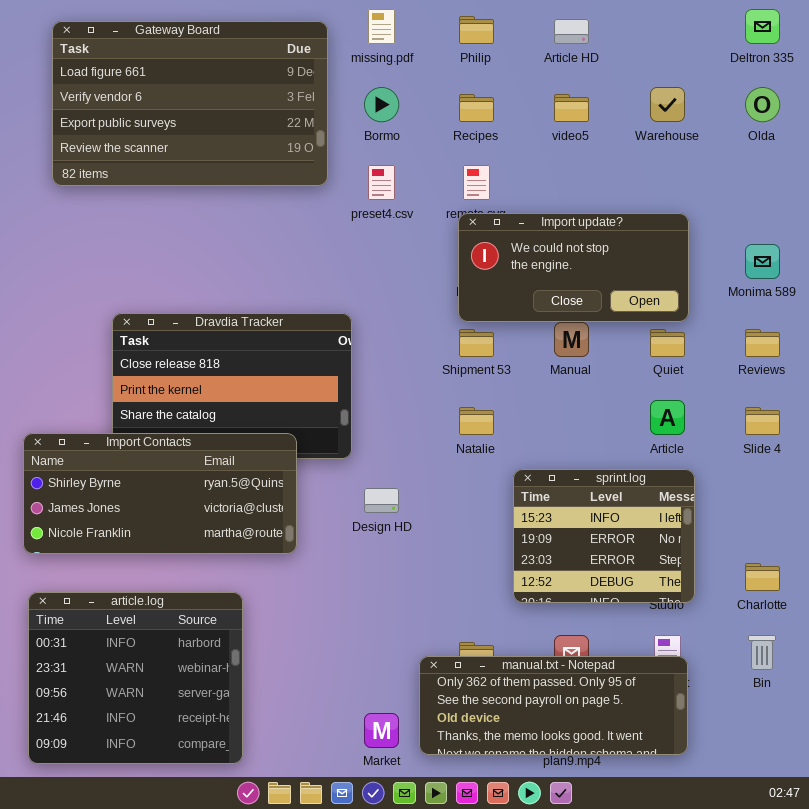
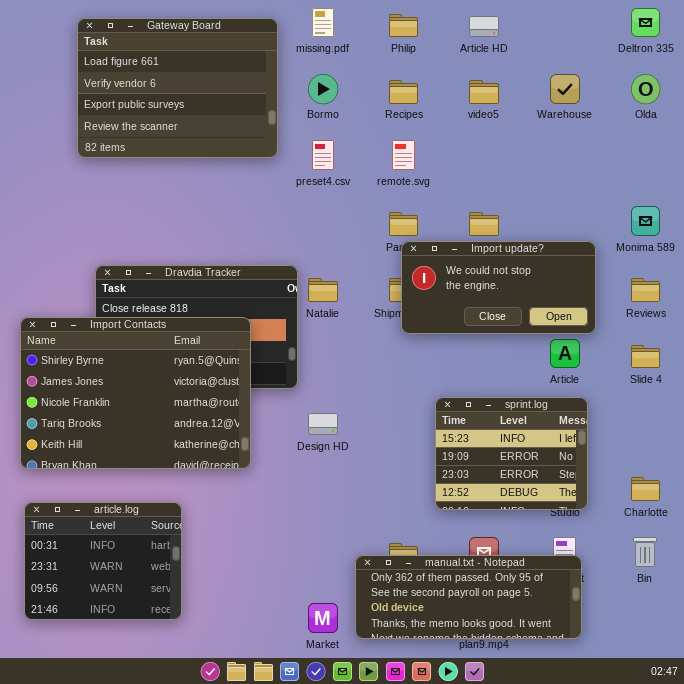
Gateway Board: [52,21,328,186] -> [77,18,278,158], resized
Import update?: [458,213,689,322] -> [401,241,596,334], moved
Natalie: [459,407,494,435] -> [308,278,338,302], moved
Import Contacts: [23,433,297,554] -> [20,317,251,469], resized
article.log: [28,592,243,764] -> [24,502,182,620], resized

